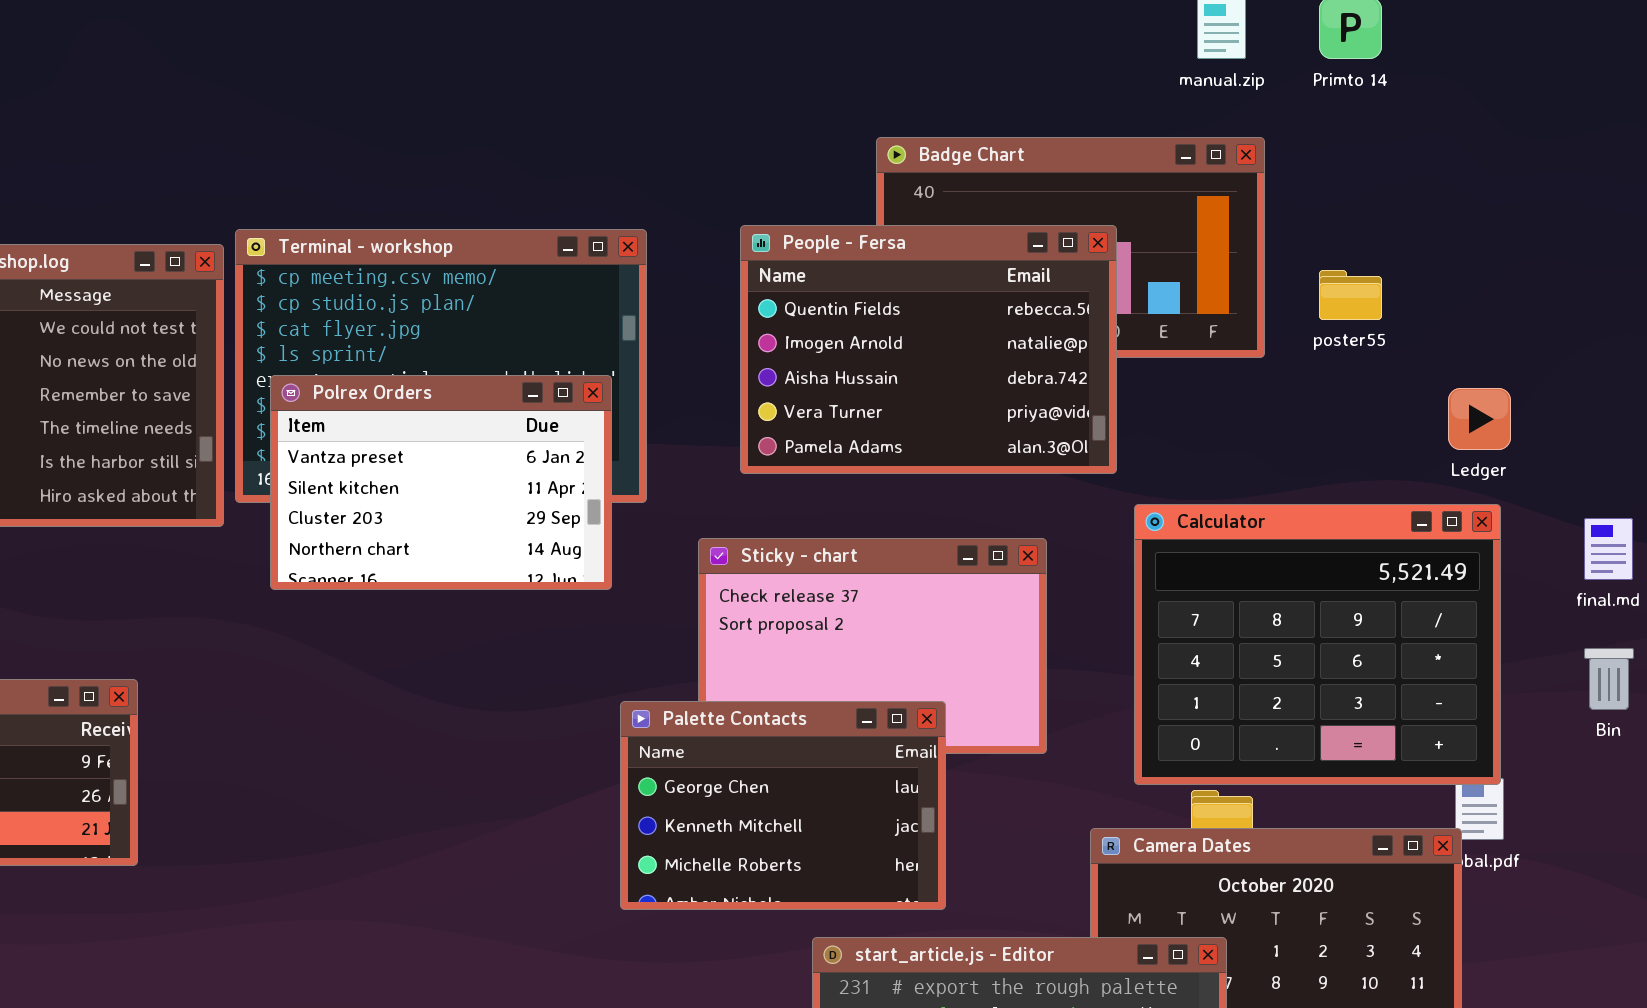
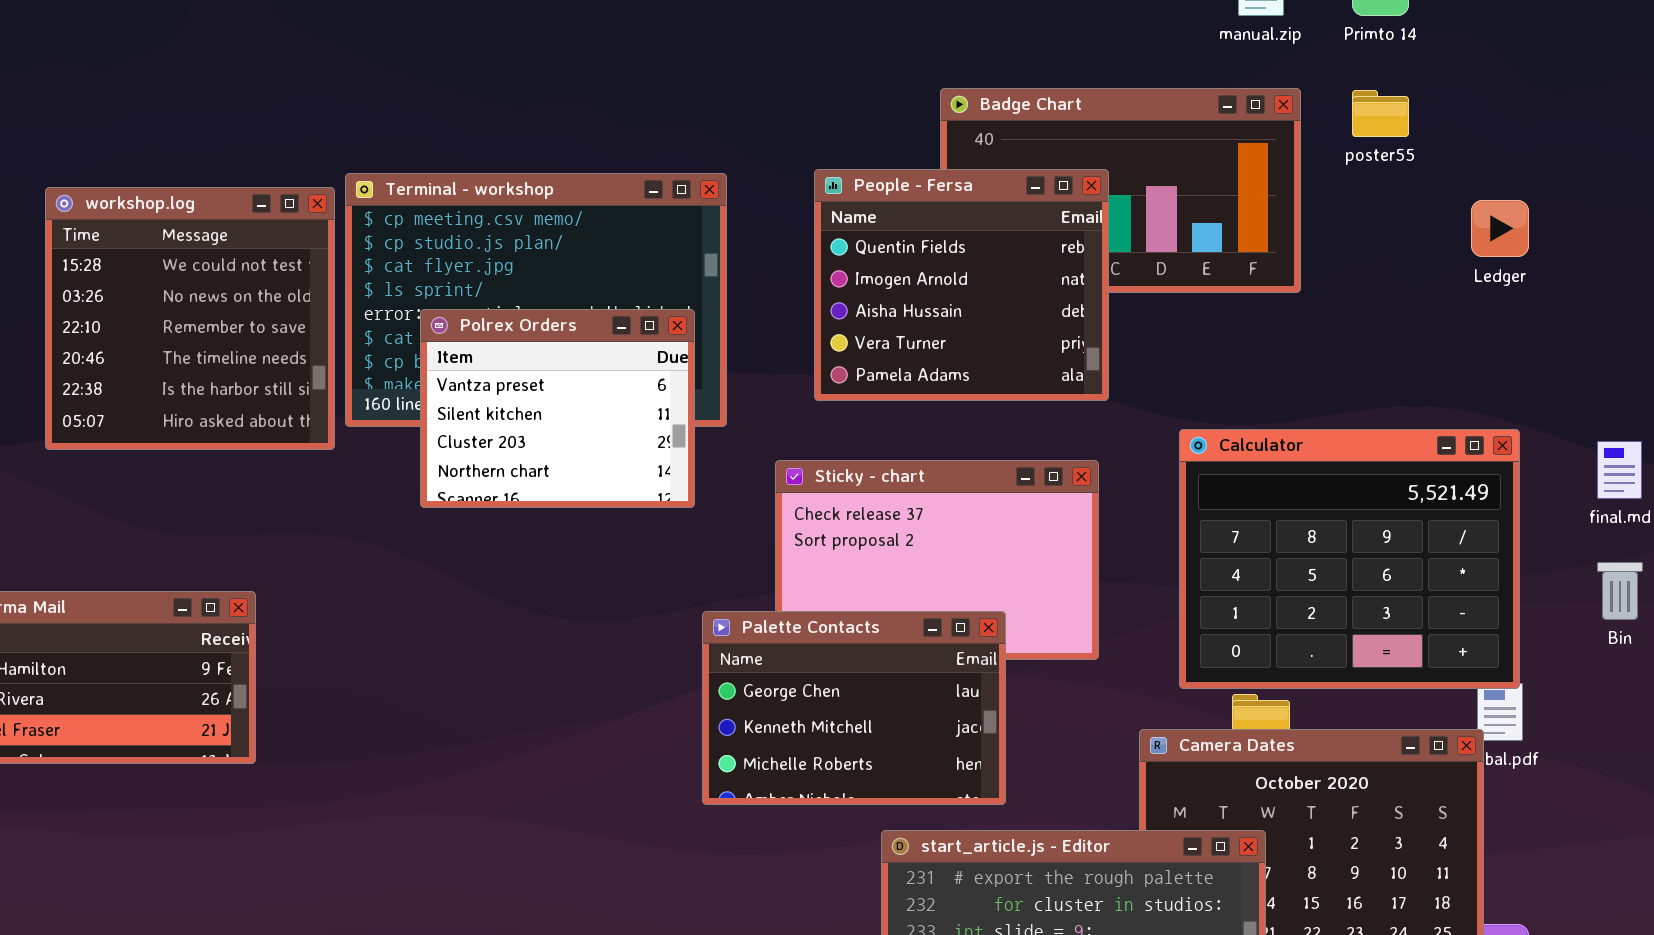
People - Fersa: [740,225,1117,474] -> [814,169,1109,401], resized
poster55: [1319,270,1382,320] -> [1352,90,1409,137], moved
Polrex Orders: [270,375,612,590] -> [420,309,695,508], resized
Ledger: [1448,388,1511,450] -> [1471,200,1529,257], moved

